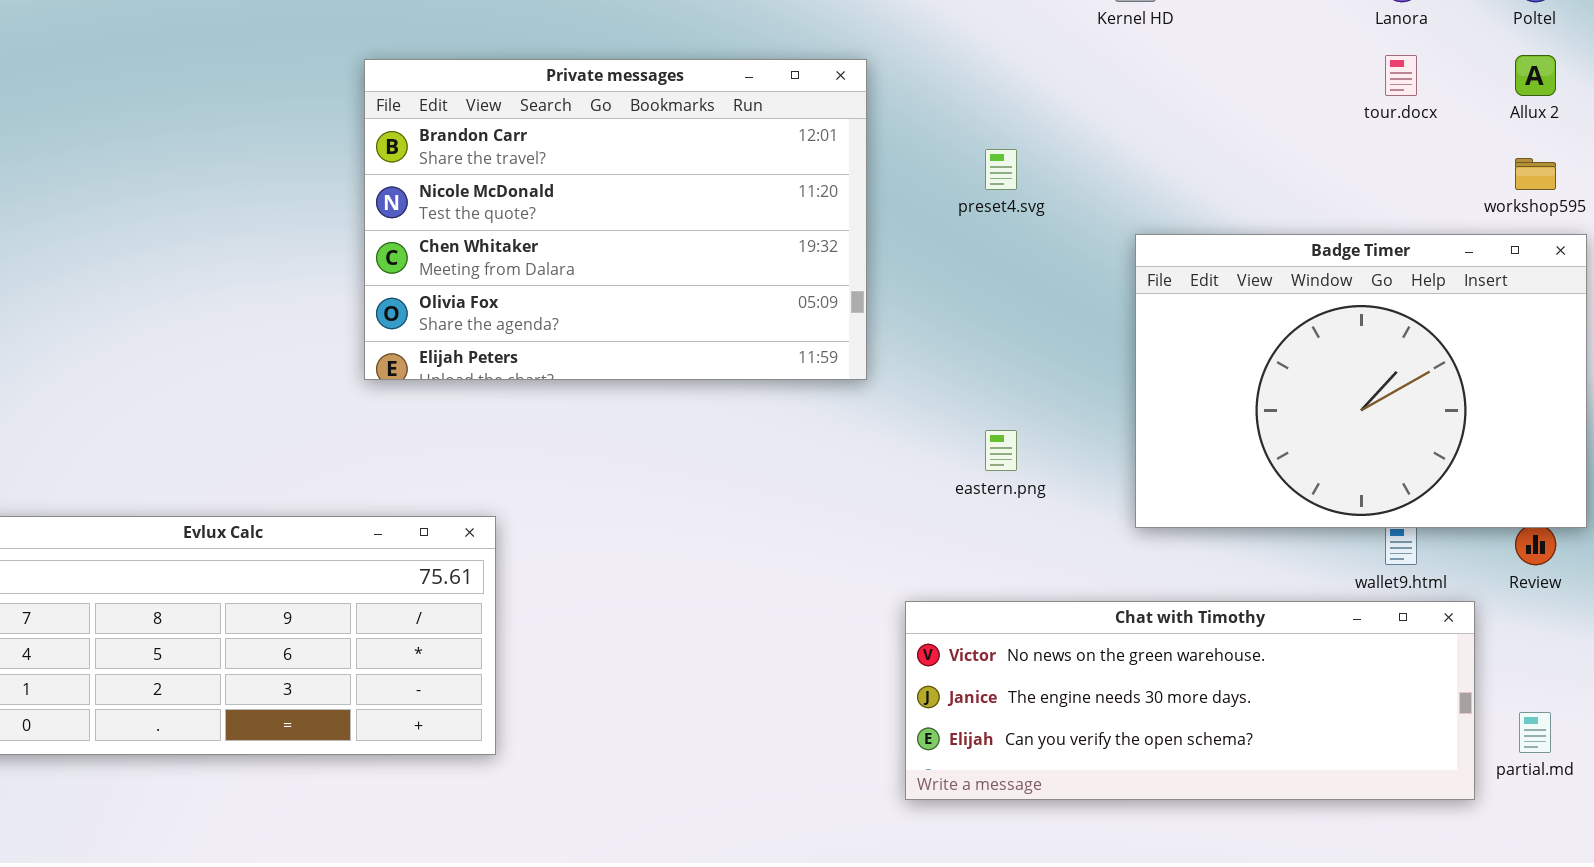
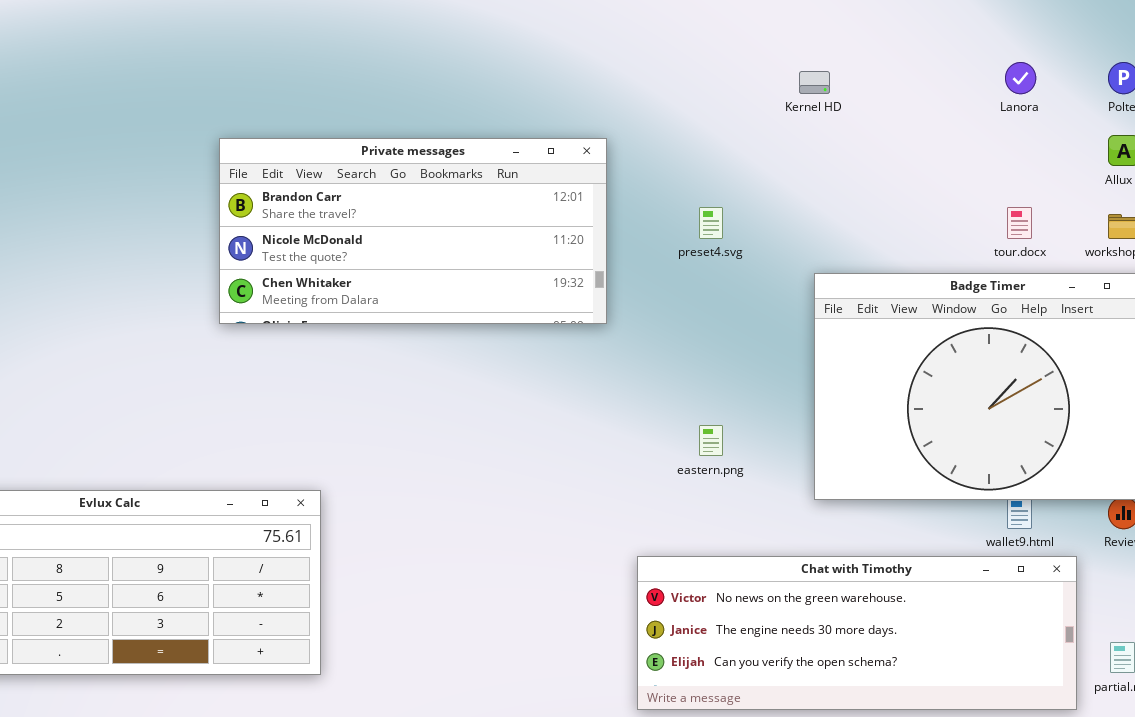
tour.docx: [1385,55,1417,96] -> [1007,207,1032,239], moved
Private messages: [364,59,867,380] -> [219,138,607,324], resized

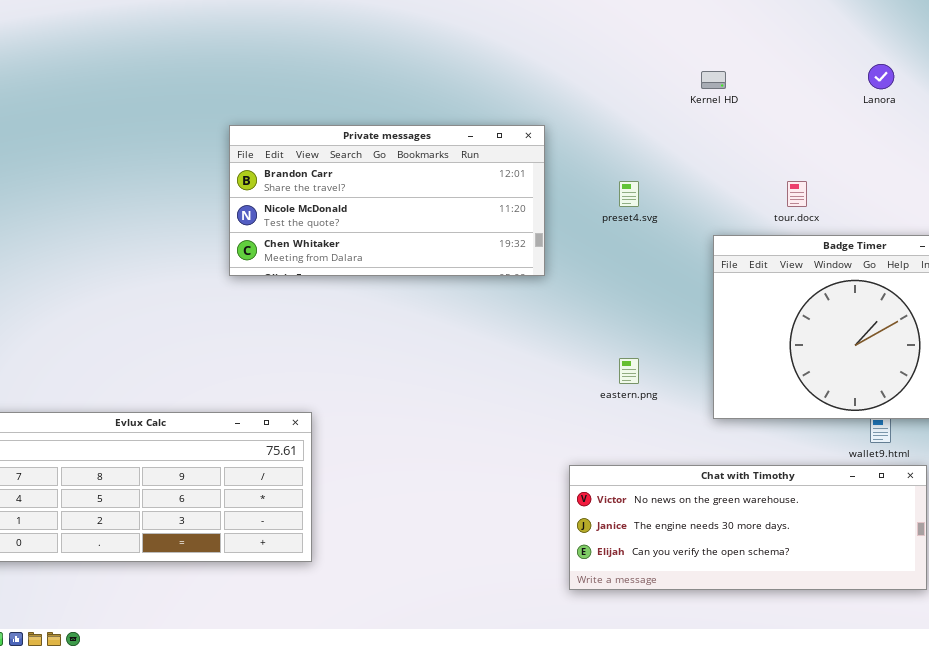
tour.docx: [1007,207,1032,239] -> [787,181,807,207], moved

